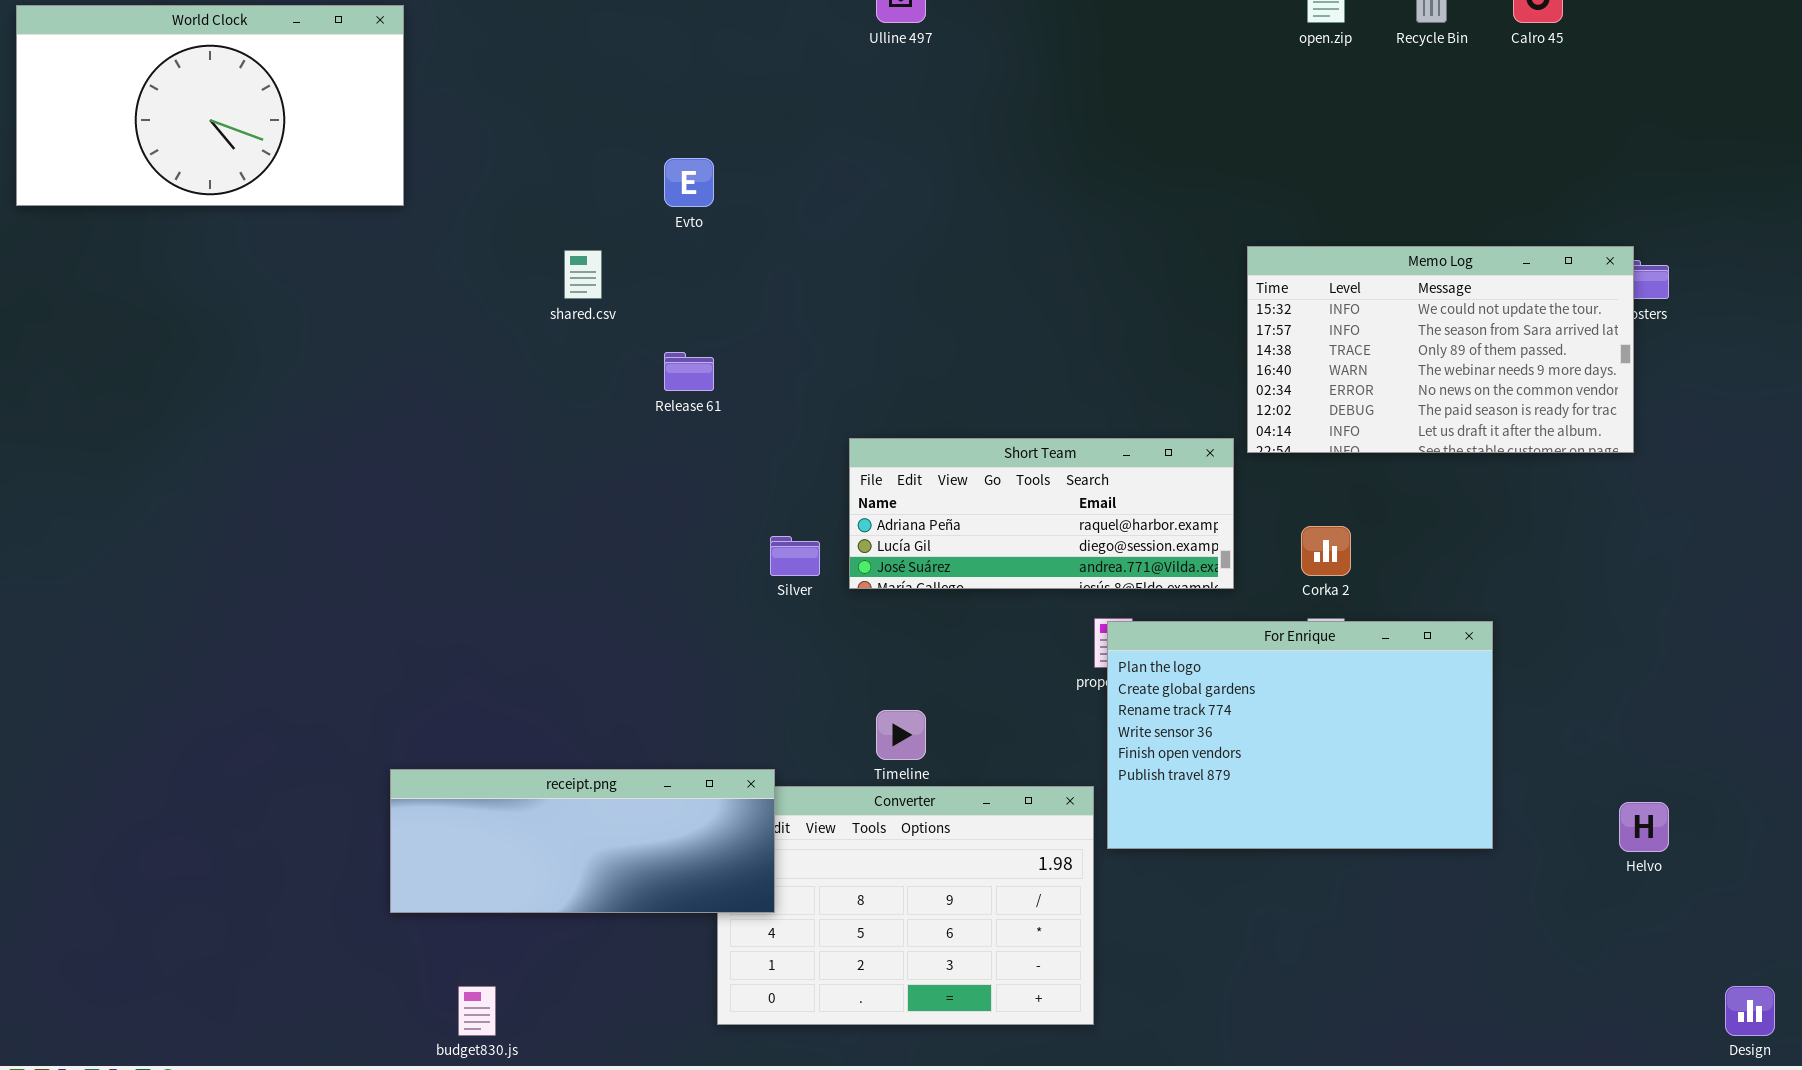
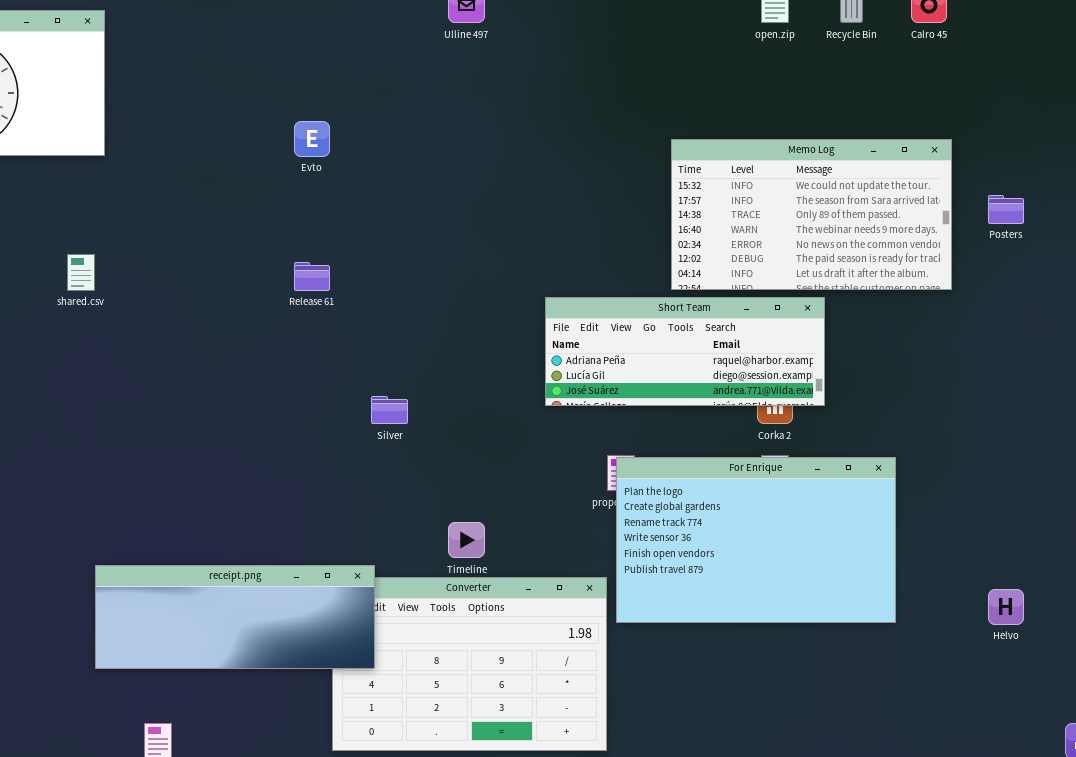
Memo Log: [1247,246,1634,453] -> [671,139,952,290], moved
shared.csv: [564,250,602,299] -> [67,254,95,291], moved
Short Team: [849,438,1234,589] -> [545,297,825,406], moved

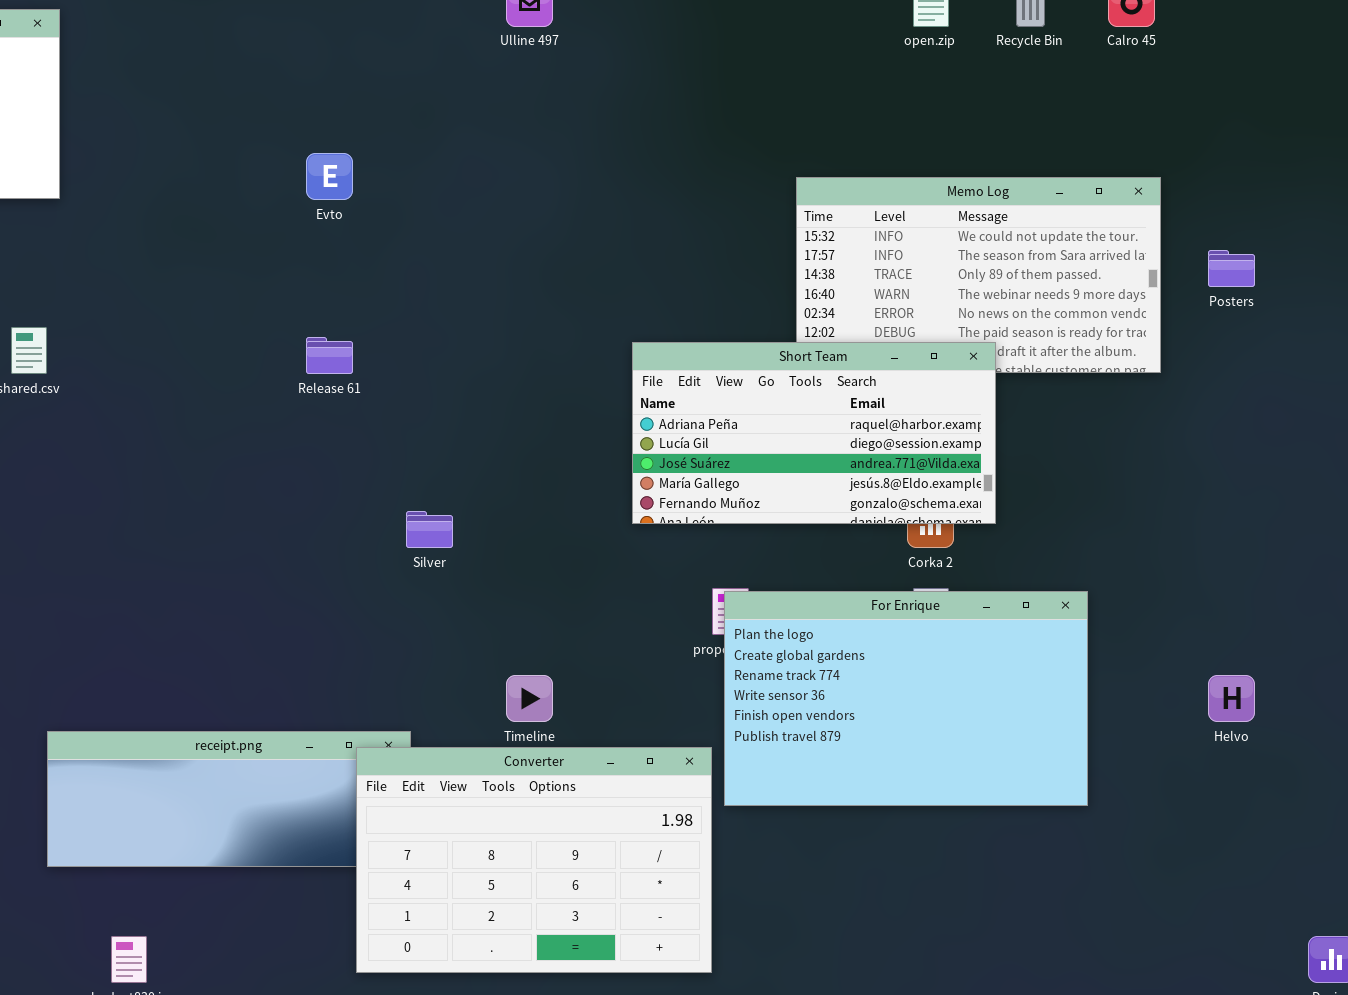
Short Team: [545,297,825,406] -> [632,342,996,524], resized
Converter: [332,577,607,751] -> [356,747,712,973], raised
Helvo: [988,589,1024,625] -> [1208,675,1255,722], moved

